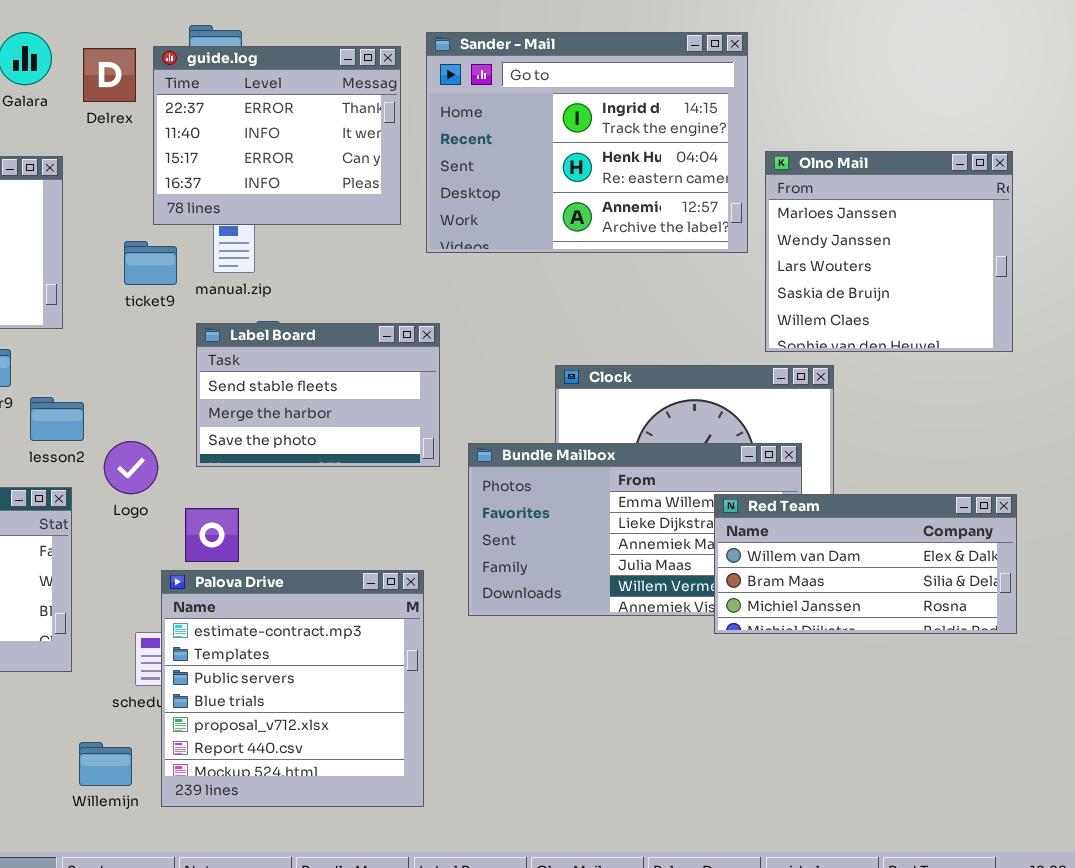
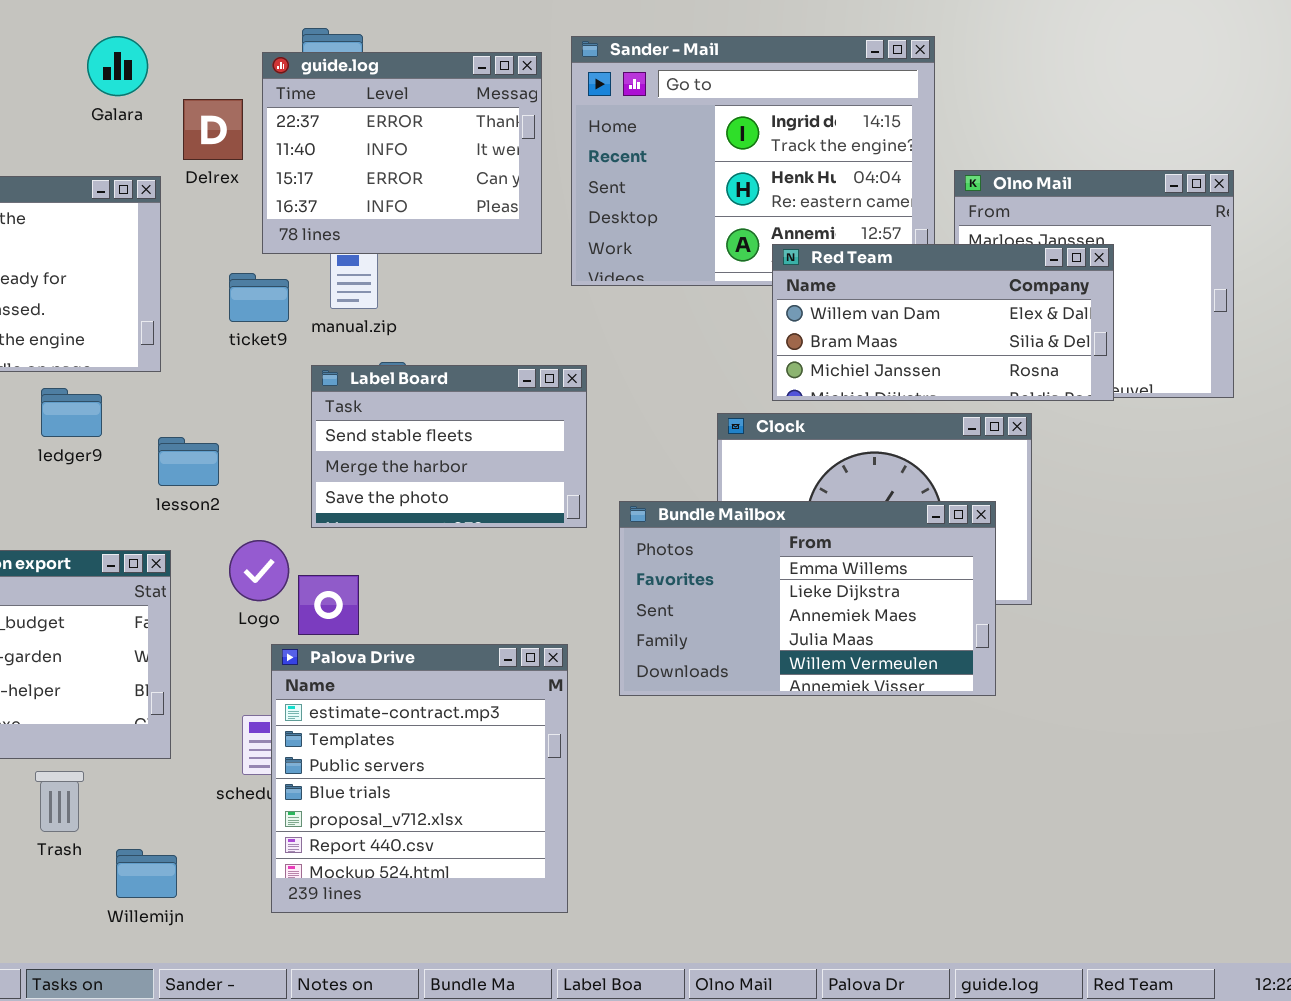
Delrex: [83,48,136,102] -> [183,99,243,160], moved
lesson2: [30,397,84,441] -> [158,437,219,486], moved
Logo: [104,441,158,494] -> [229,540,289,601], moved
Red Team: [714,494,1017,634] -> [772,244,1114,401], moved
Willemijn: [79,742,132,786] -> [116,849,177,898], moved

